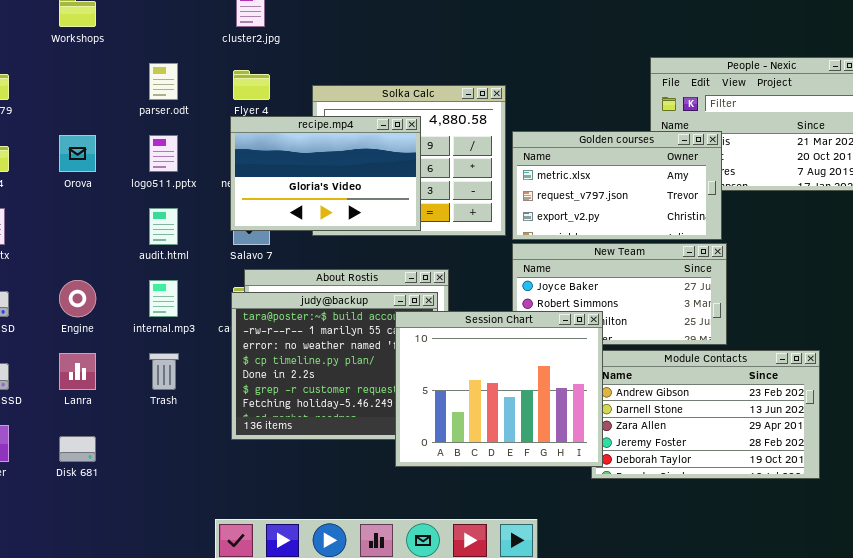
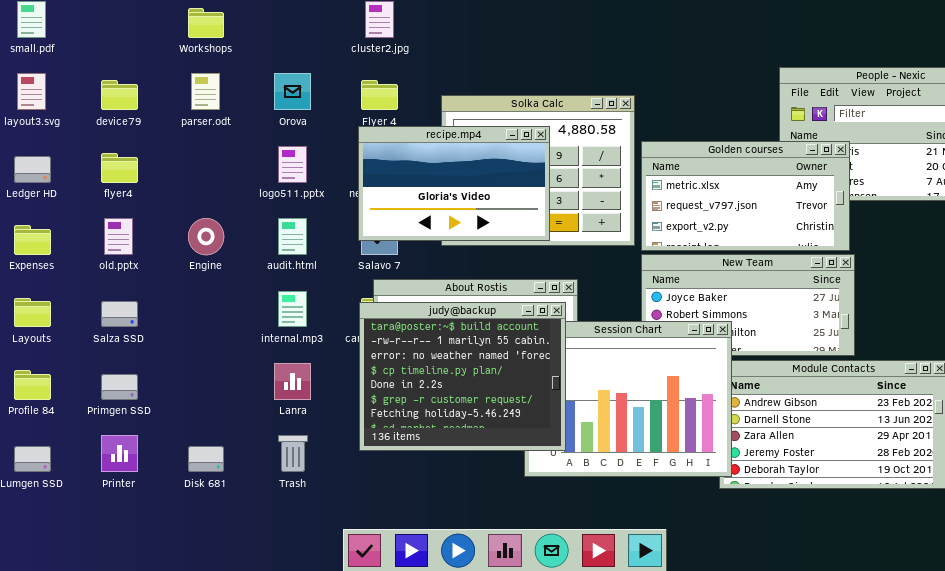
parser.odt: [149,63,178,100] -> [191,73,220,110], moved
Orova: [59,135,96,172] -> [274,73,311,110], moved
Engine: [59,280,96,317] -> [188,218,224,255], moved
judy@backup: [231,292,438,440] -> [359,302,566,451], raised
Lanra: [59,353,96,390] -> [274,363,311,400], moved
Trash: [149,353,179,390] -> [278,435,308,472], moved

